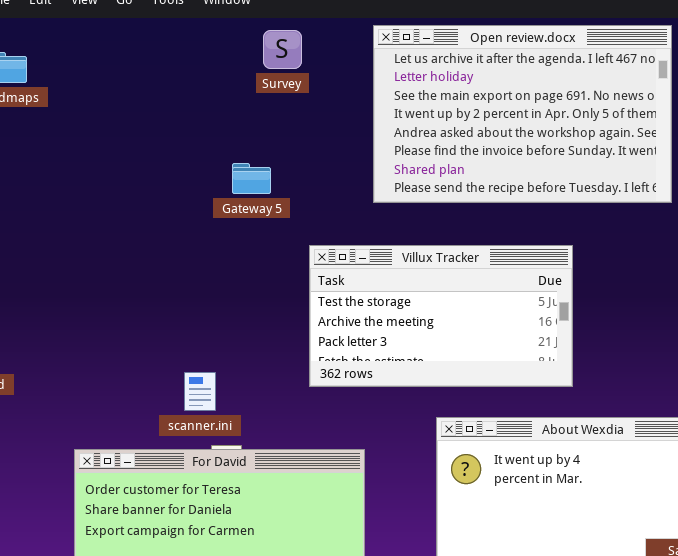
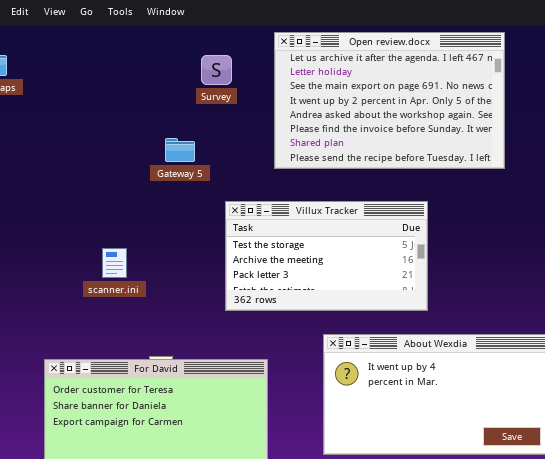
Survey: [263,30,302,69] -> [201,55,232,85], moved
scanner.ini: [184,372,216,411] -> [102,248,127,278], moved

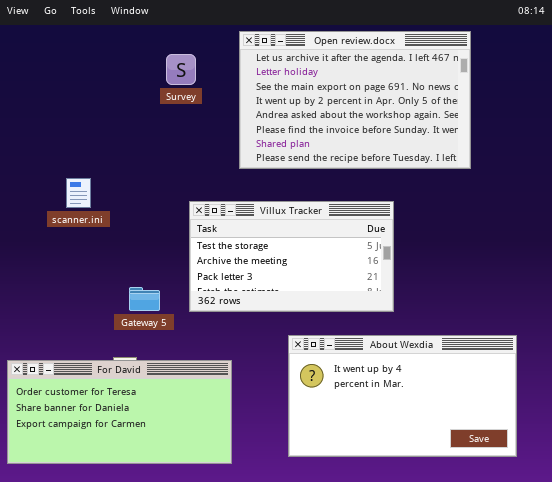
Gateway 5: [165,138,195,162] -> [129,287,160,311], moved
scanner.ini: [102,248,127,278] -> [66,178,91,208], moved

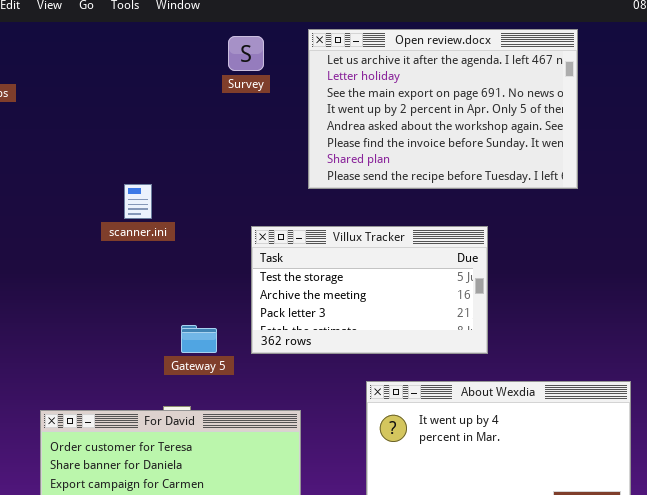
Survey: [166,54,196,85] -> [228,36,264,71], moved
scanner.ini: [66,178,91,208] -> [124,184,152,219], moved

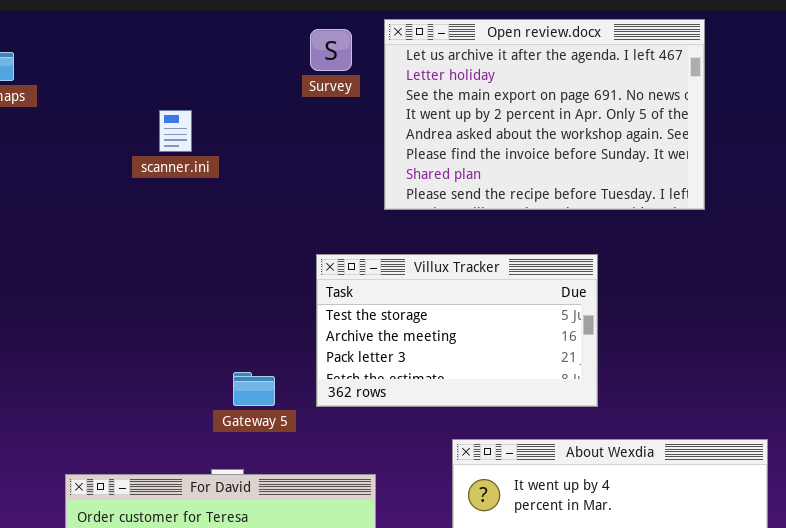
Survey: [228,36,264,71] -> [310,29,352,71], moved
scanner.ini: [124,184,152,219] -> [159,110,192,152], moved

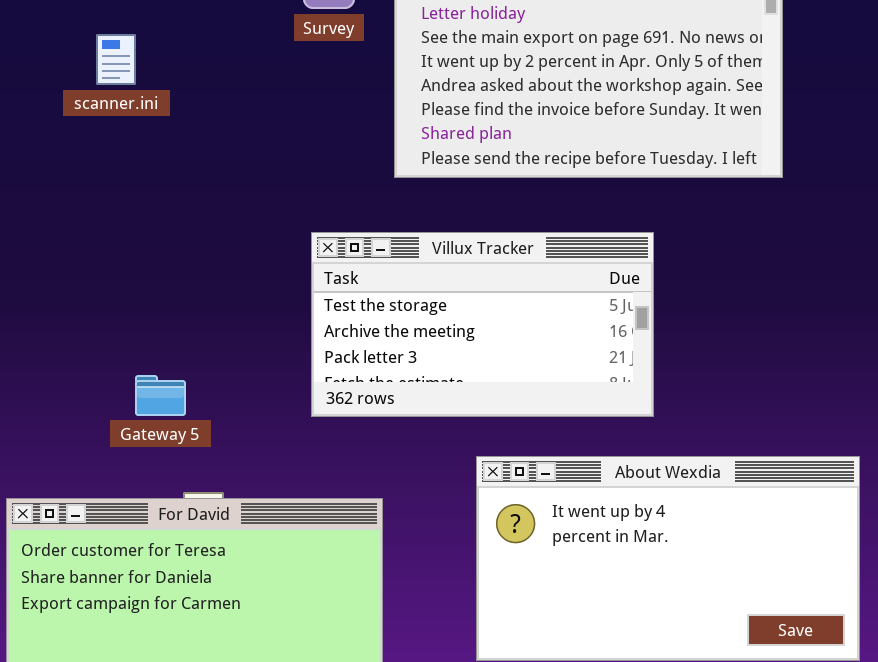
scanner.ini: [159,110,192,152] -> [96,34,136,85], moved
Gateway 5: [233,372,275,406] -> [135,375,186,416], moved

